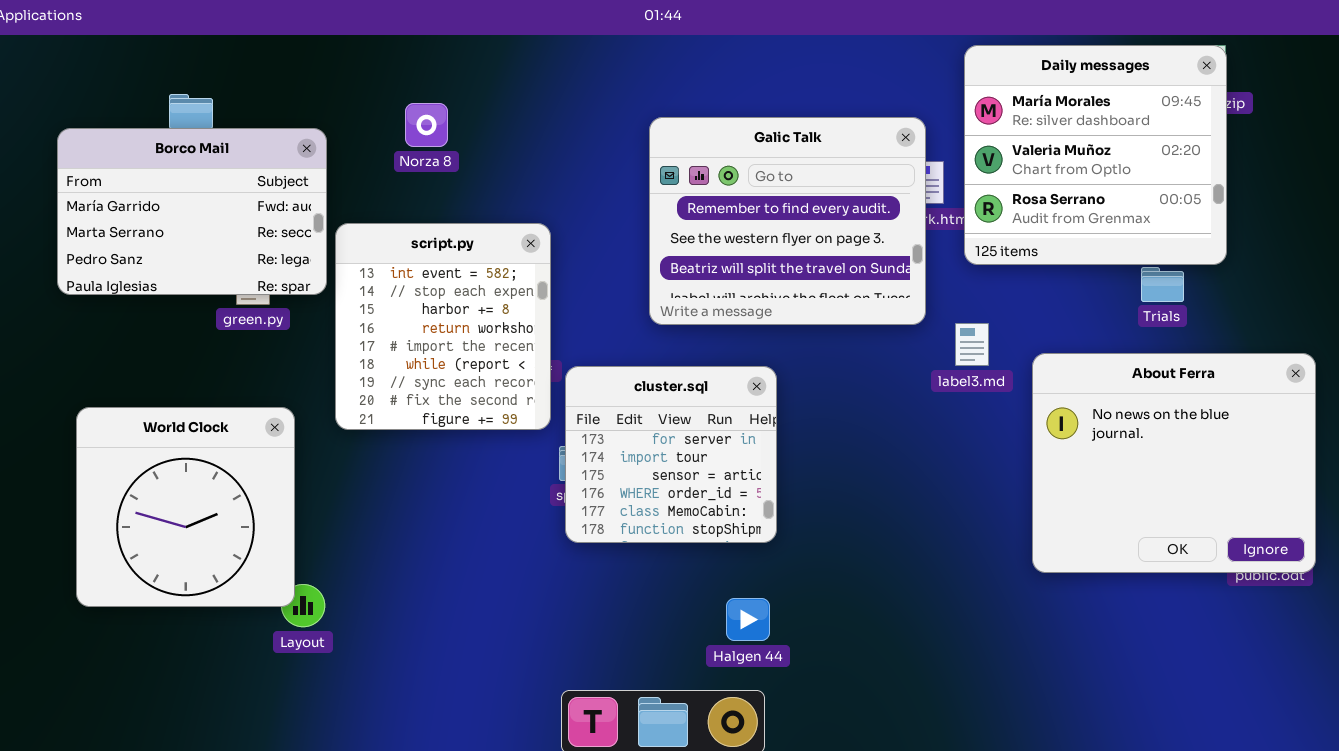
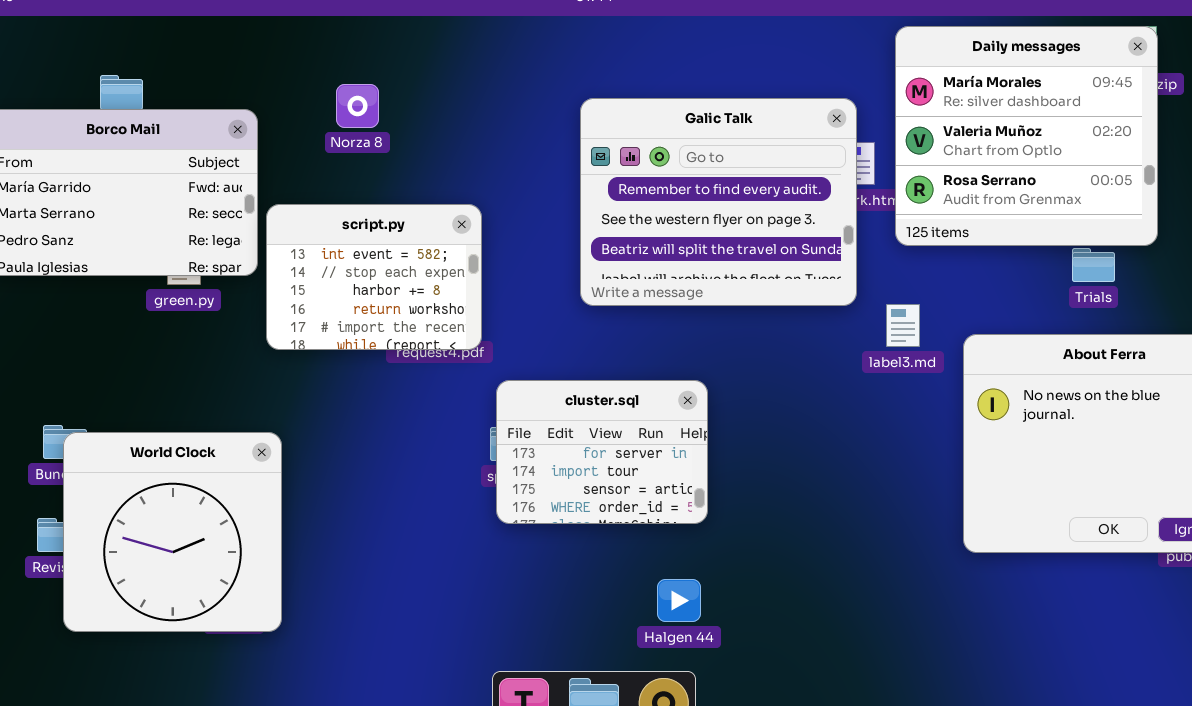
script.py: [335,223,551,430] -> [266,204,482,350], resized
cluster.sql: [565,366,777,543] -> [496,380,708,524], resized
World Clock: [76,407,295,607] -> [63,432,282,632], moved

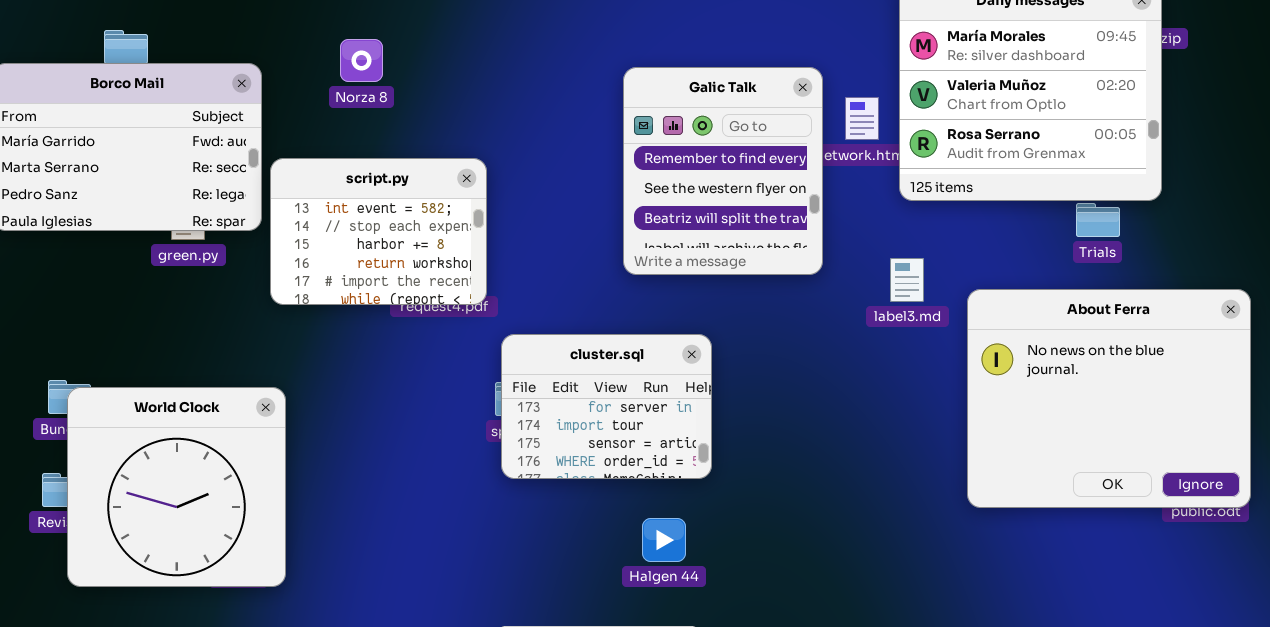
Galic Talk: [580,98,857,306] -> [623,67,823,275], moved, resized
Halgen 44: [657,579,701,622] -> [642,518,686,562], moved

